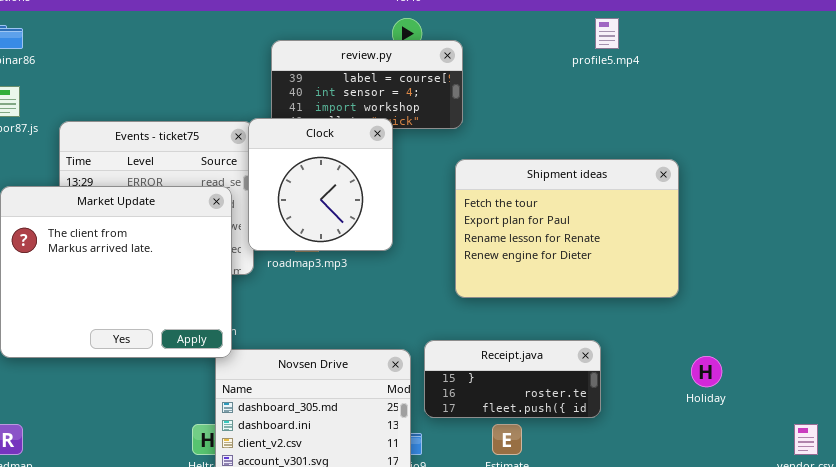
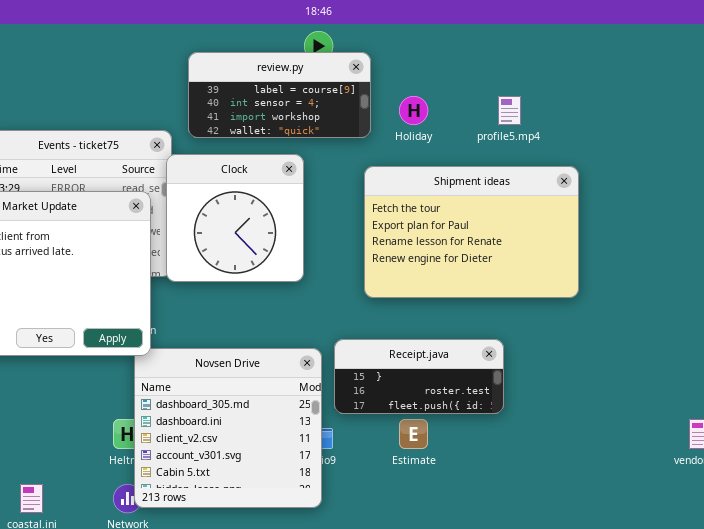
profile5.mp4: [595,18,619,49] -> [498,96,521,125], moved
Clock: [248,118,393,251] -> [166,154,304,282], moved
Holiday: [691,356,722,387] -> [399,96,428,125], moved

